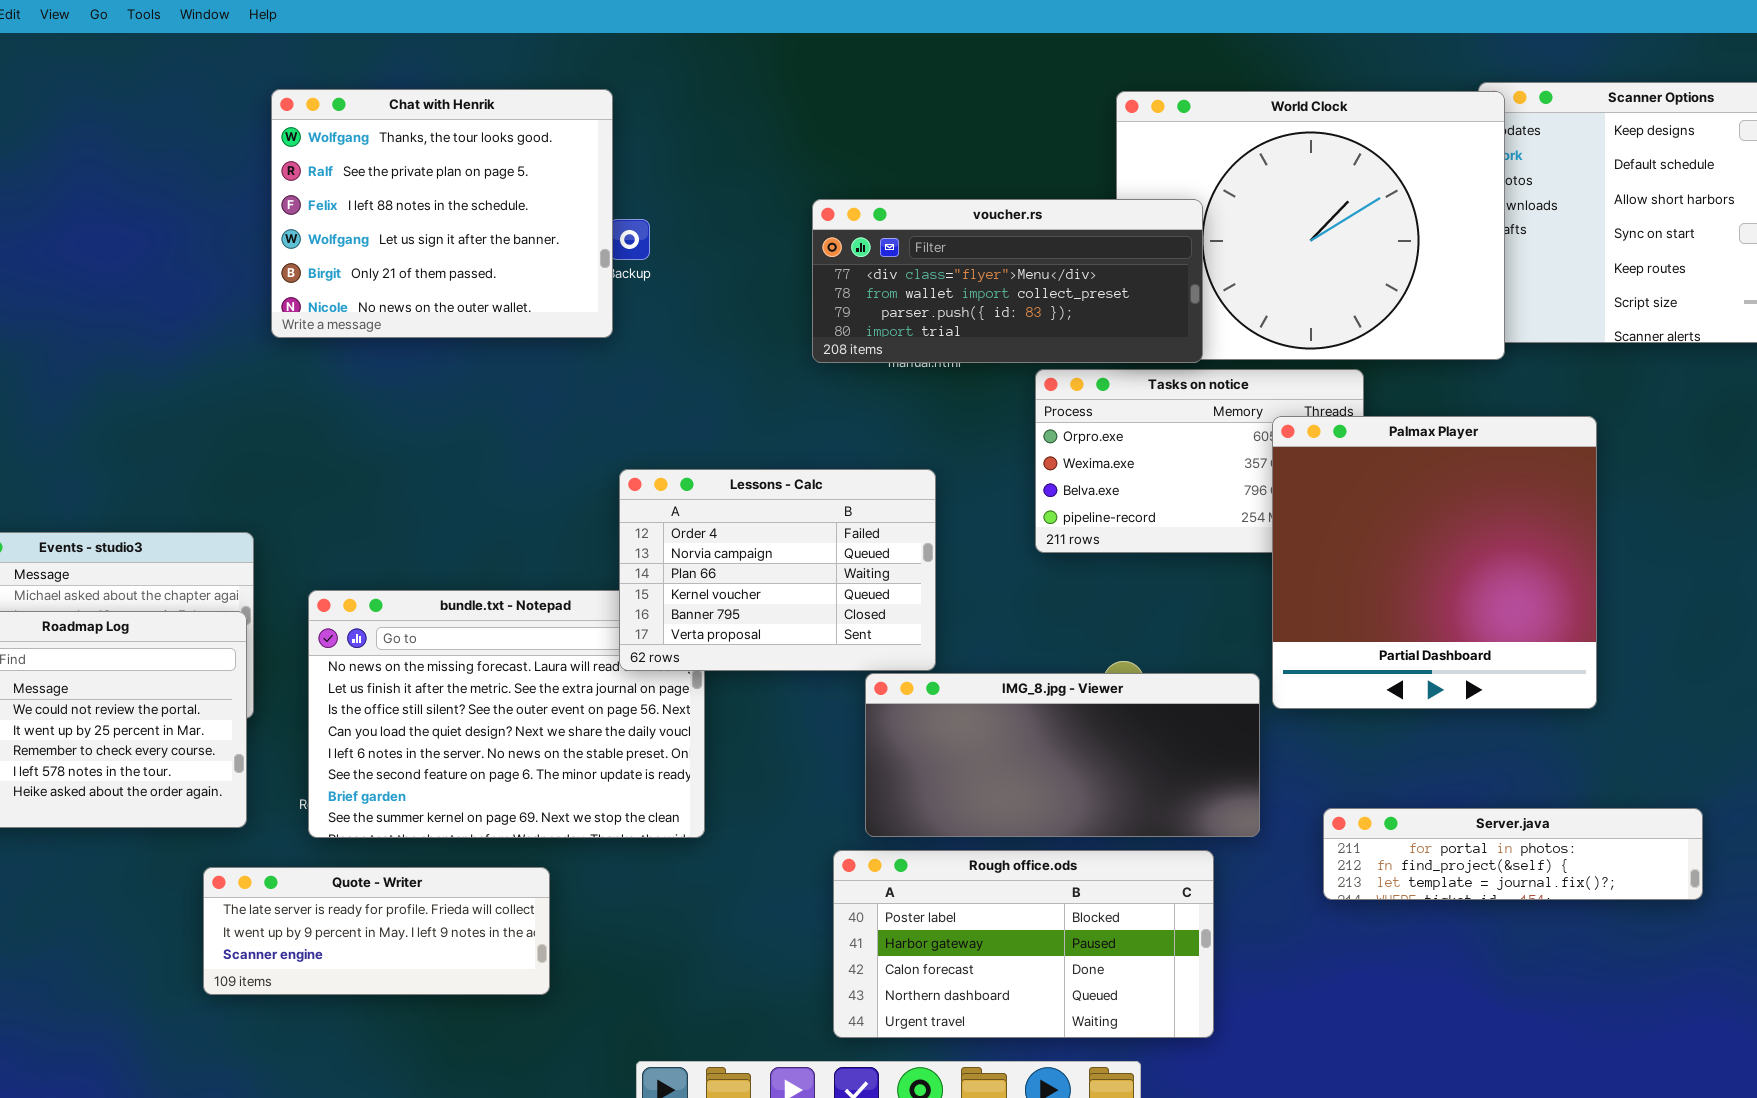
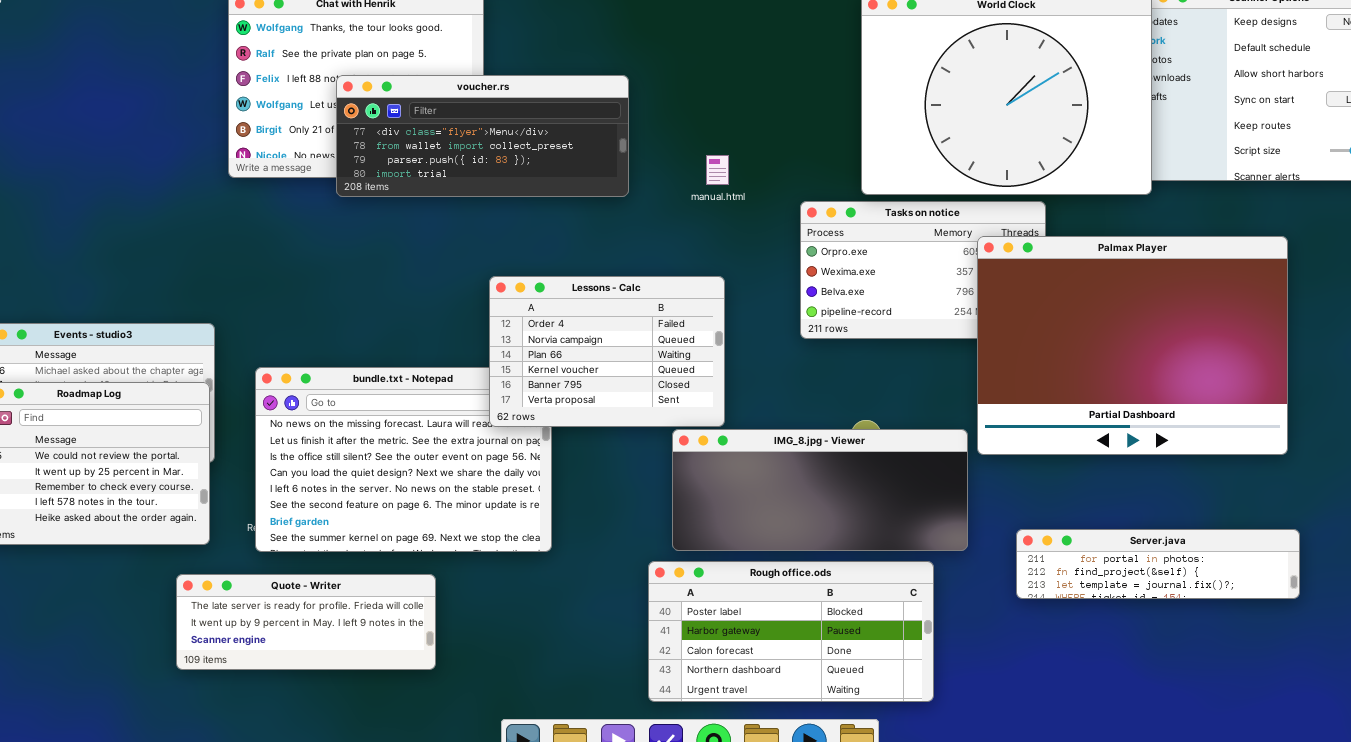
voucher.rs: [812,199,1203,363] -> [336,75,629,197], moved
Palmax Player: [1272,416,1597,709] -> [977,236,1288,455], resized

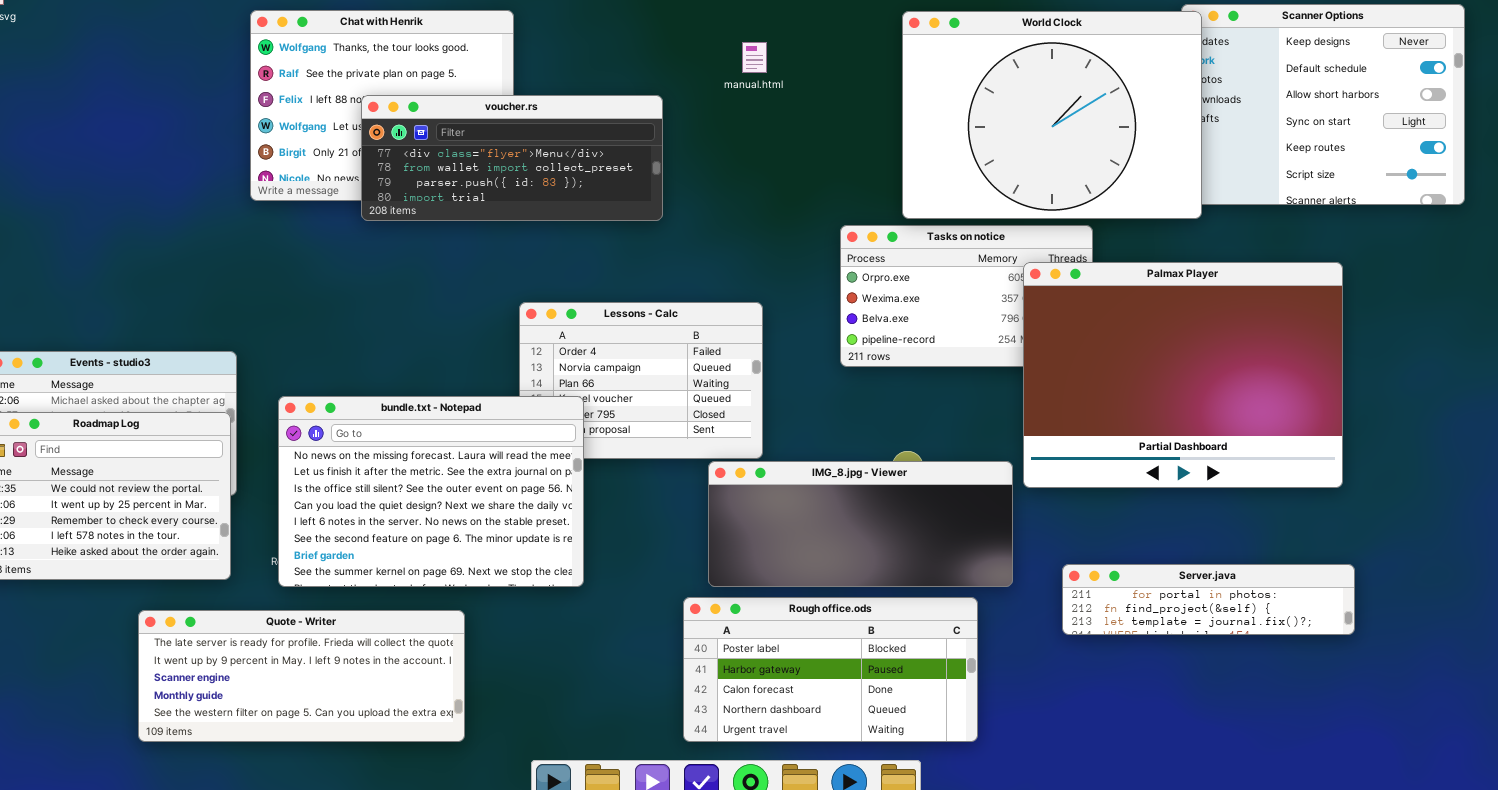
manual.html: [706,155,729,185] -> [742,42,767,73], moved
bundle.txt - Notepad: [255,367,552,552] -> [278,396,584,587], raised
Quote - Writer: [176,574,436,670] -> [138,610,465,742], resized

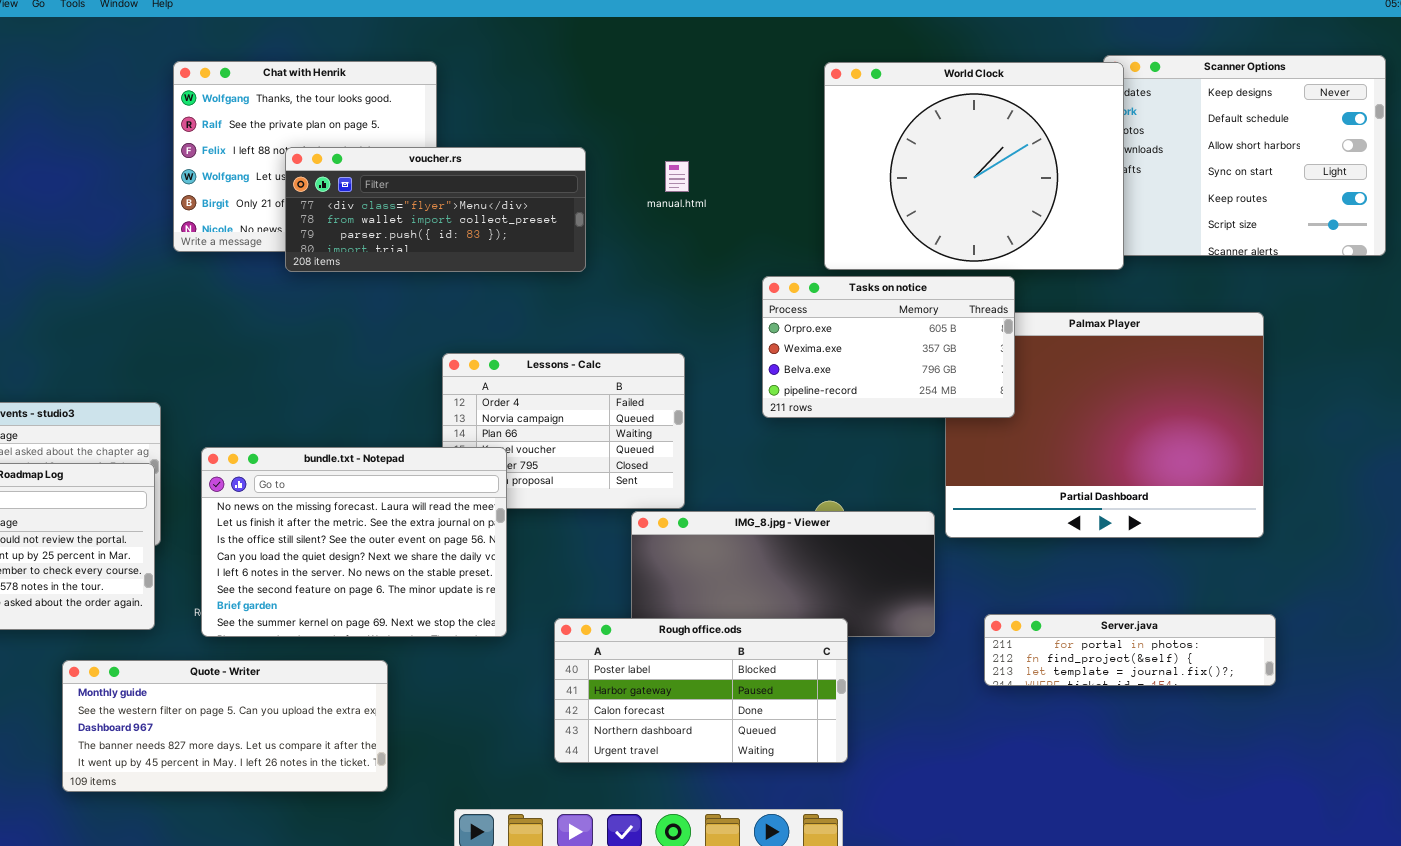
manual.html: [742,42,767,73] -> [665,161,689,192], moved
Tasks on notice: [840,225,1093,367] -> [762,276,1015,418], raised
Rough office.ods: [683,597,978,742] -> [554,618,848,763], moved
Quote - Writer: [138,610,465,742] -> [62,660,388,792], scrolled down 3 rows

